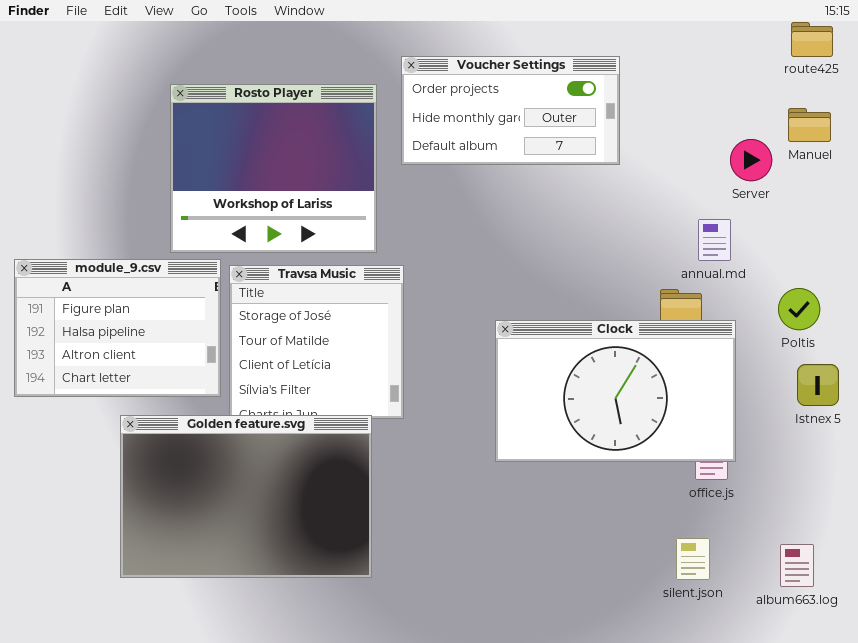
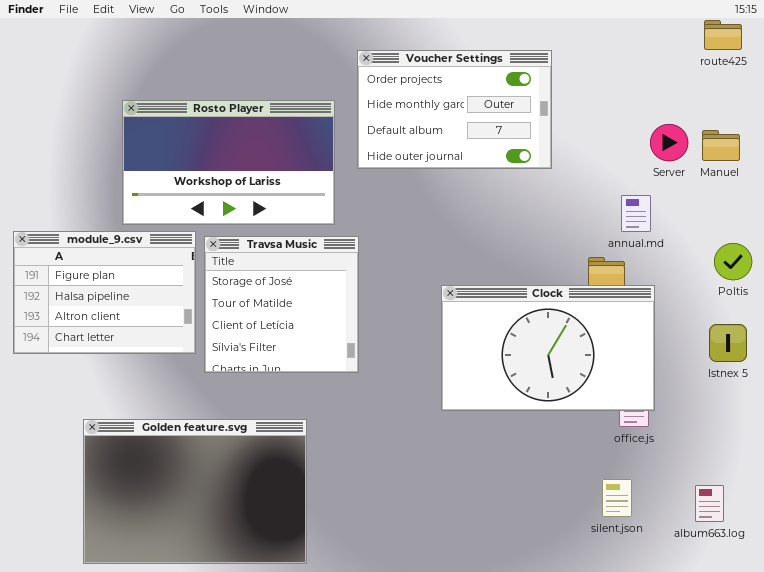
Voucher Settings: [401,56,620,165] -> [357,50,552,169], resized
Rosto Player: [170,84,377,253] -> [122,100,335,225], resized
Manuel: [788,108,831,142] -> [702,130,740,161], moved
Poltis: [778,288,820,330] -> [714,243,752,280], moved
Golden feature.svg: [120,415,372,578] -> [83,419,307,564], moved

